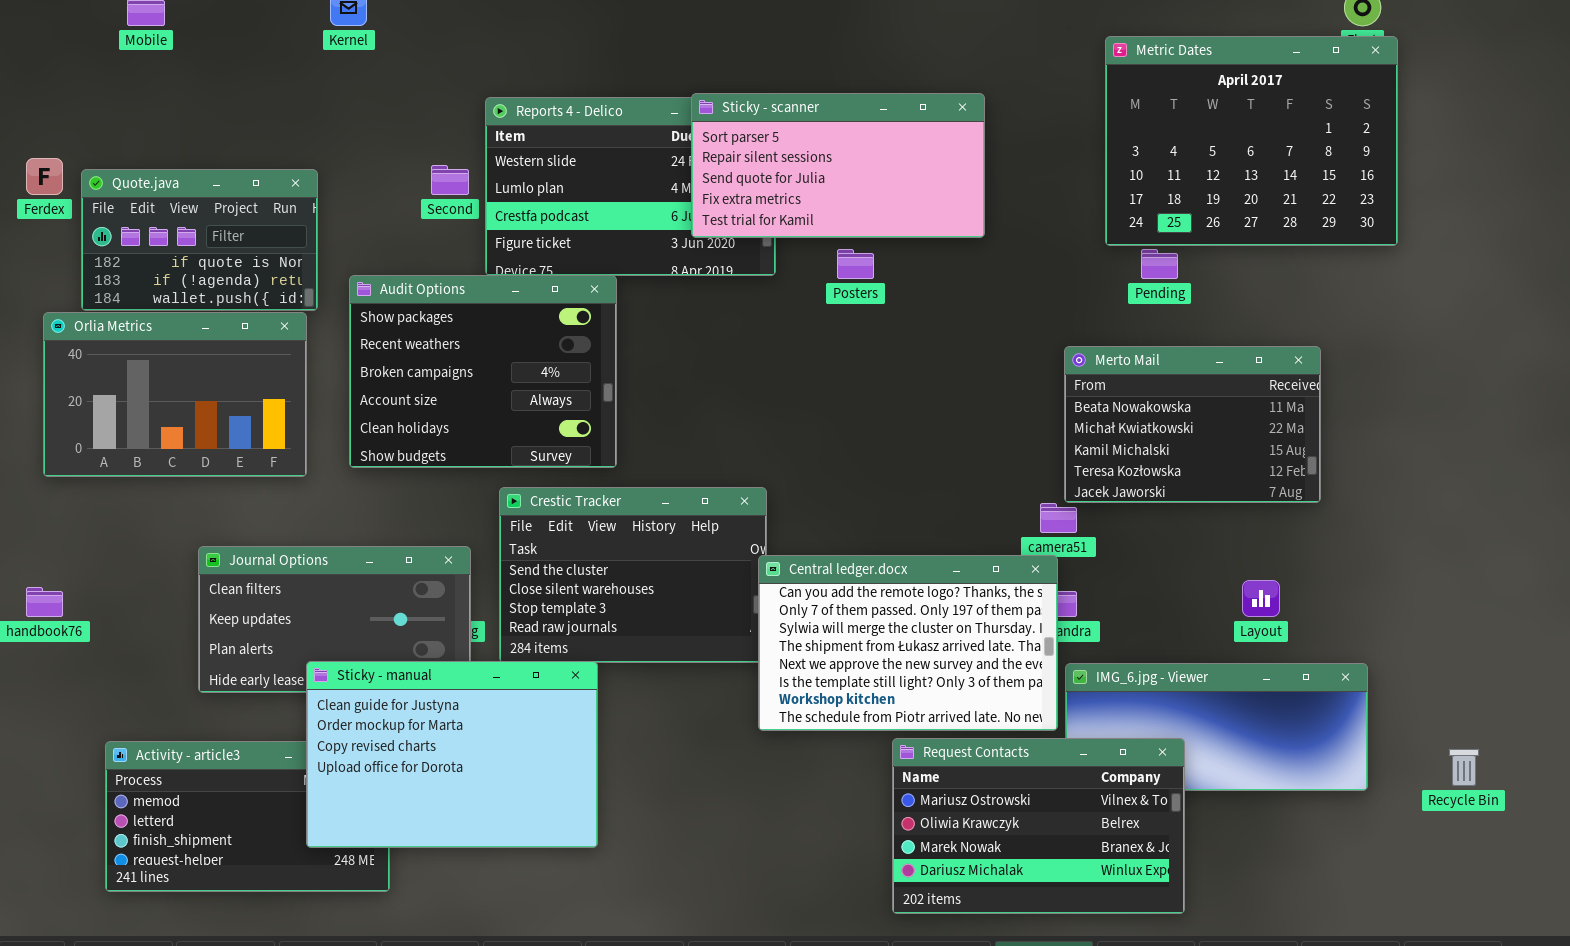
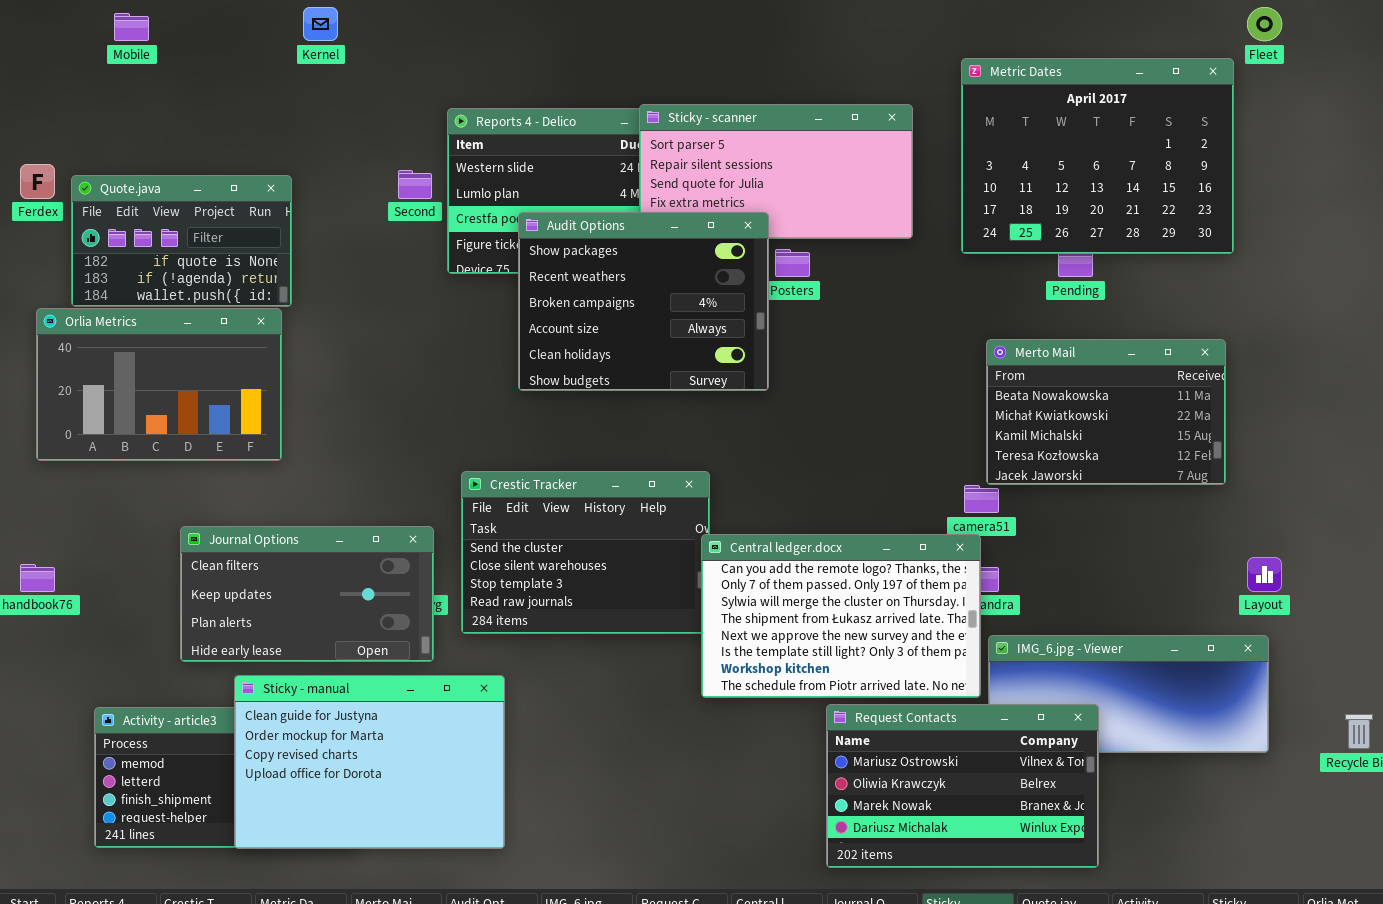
Metric Dates: [1105,36,1398,246] -> [961,58,1234,254], moved
Audit Options: [349,275,617,468] -> [518,212,769,391], moved
Layout: [1242,580,1280,617] -> [1247,557,1282,592], moved
Sticky - manual: [306,661,598,848] -> [234,675,505,849], moved

